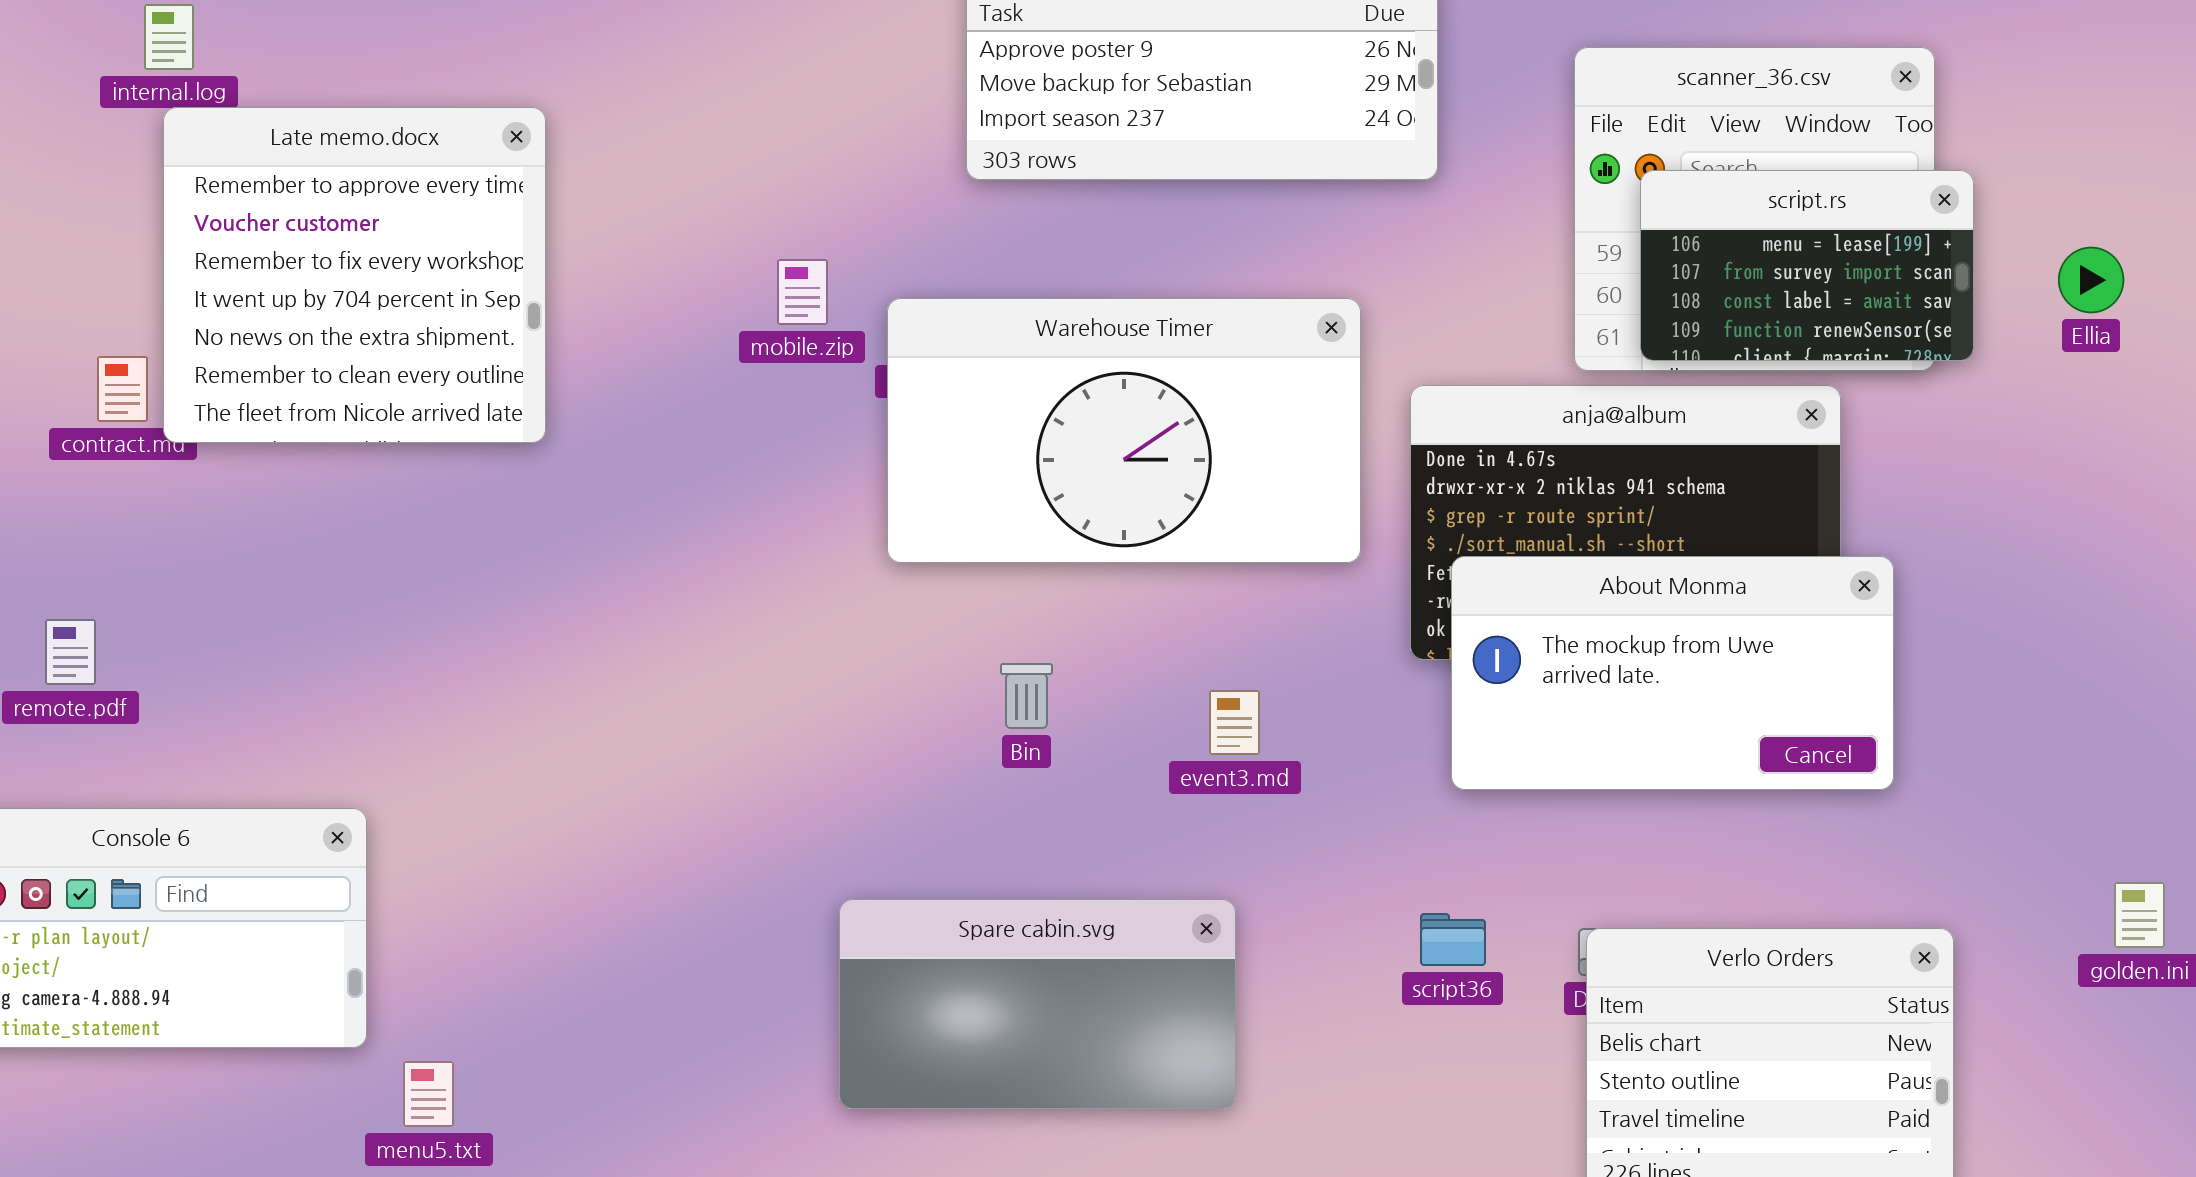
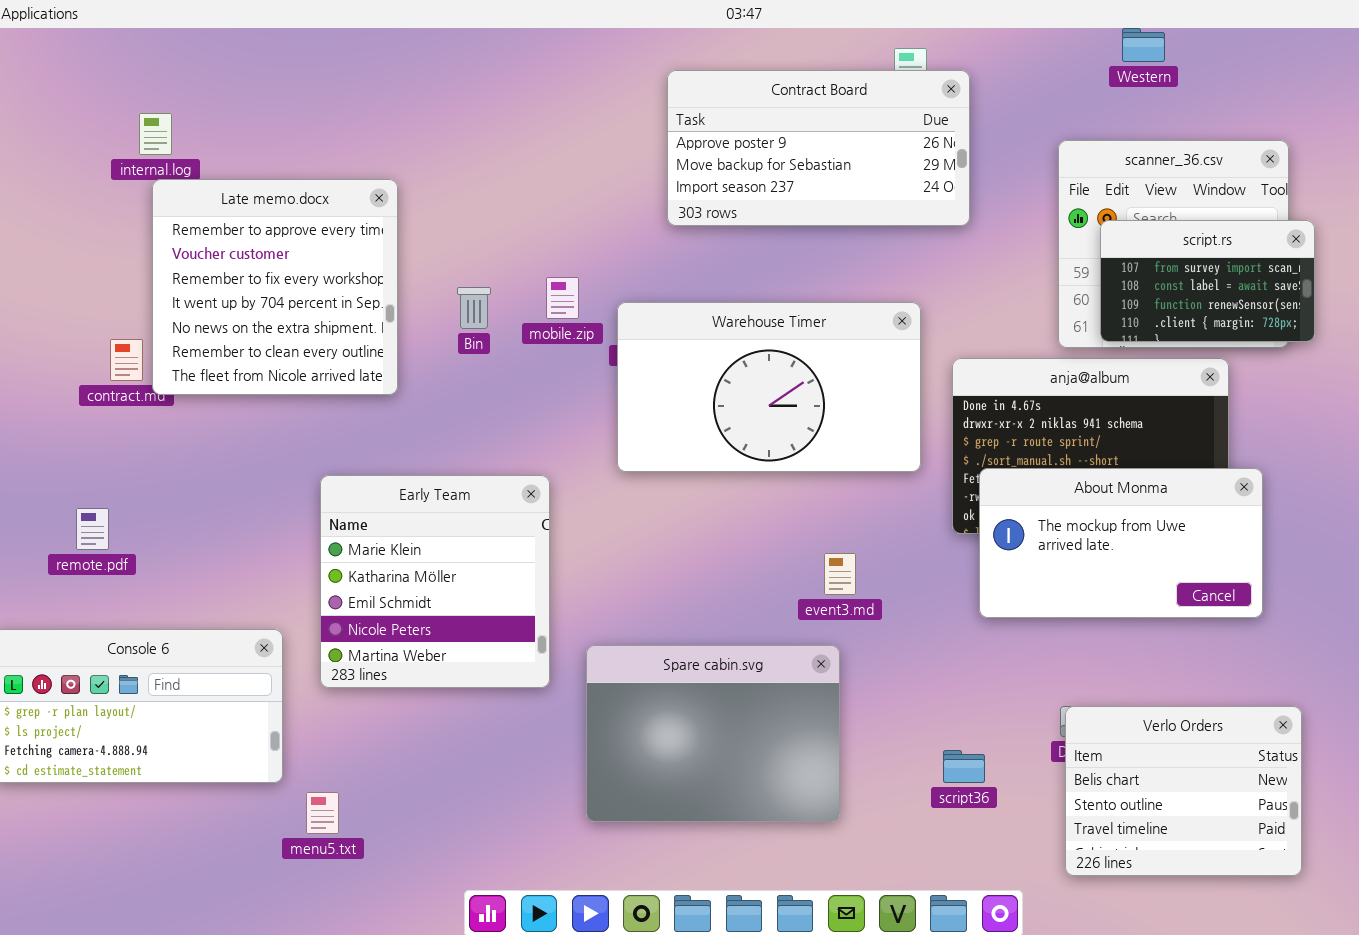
script.rs: [1640,170,1974,361] -> [1100,220,1315,342], scrolled down 1 row
Early Team: none -> [320,475,550,688], opened
Bin: [1000,663,1053,729] -> [457,287,491,329], moved
Spare cabin.svg: [839,899,1236,1109] -> [586,645,840,822], resized
script36: [1420,913,1486,966] -> [943,750,985,783], moved

